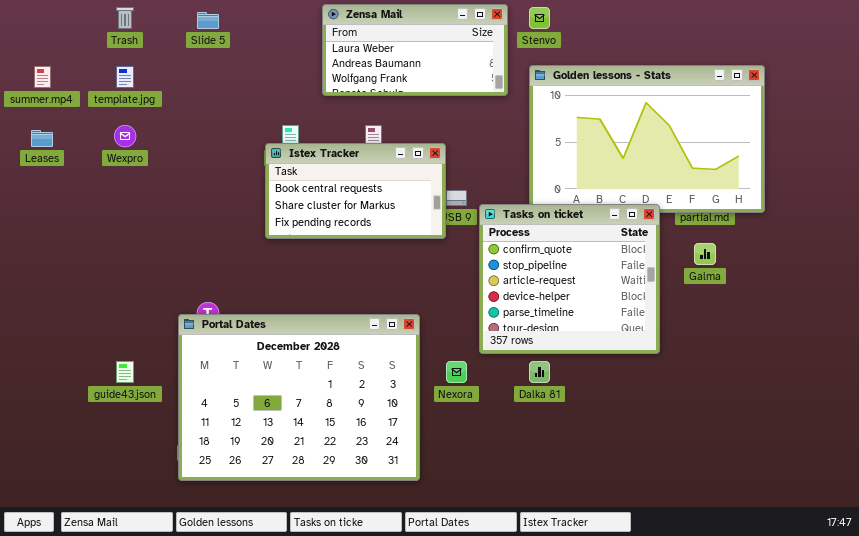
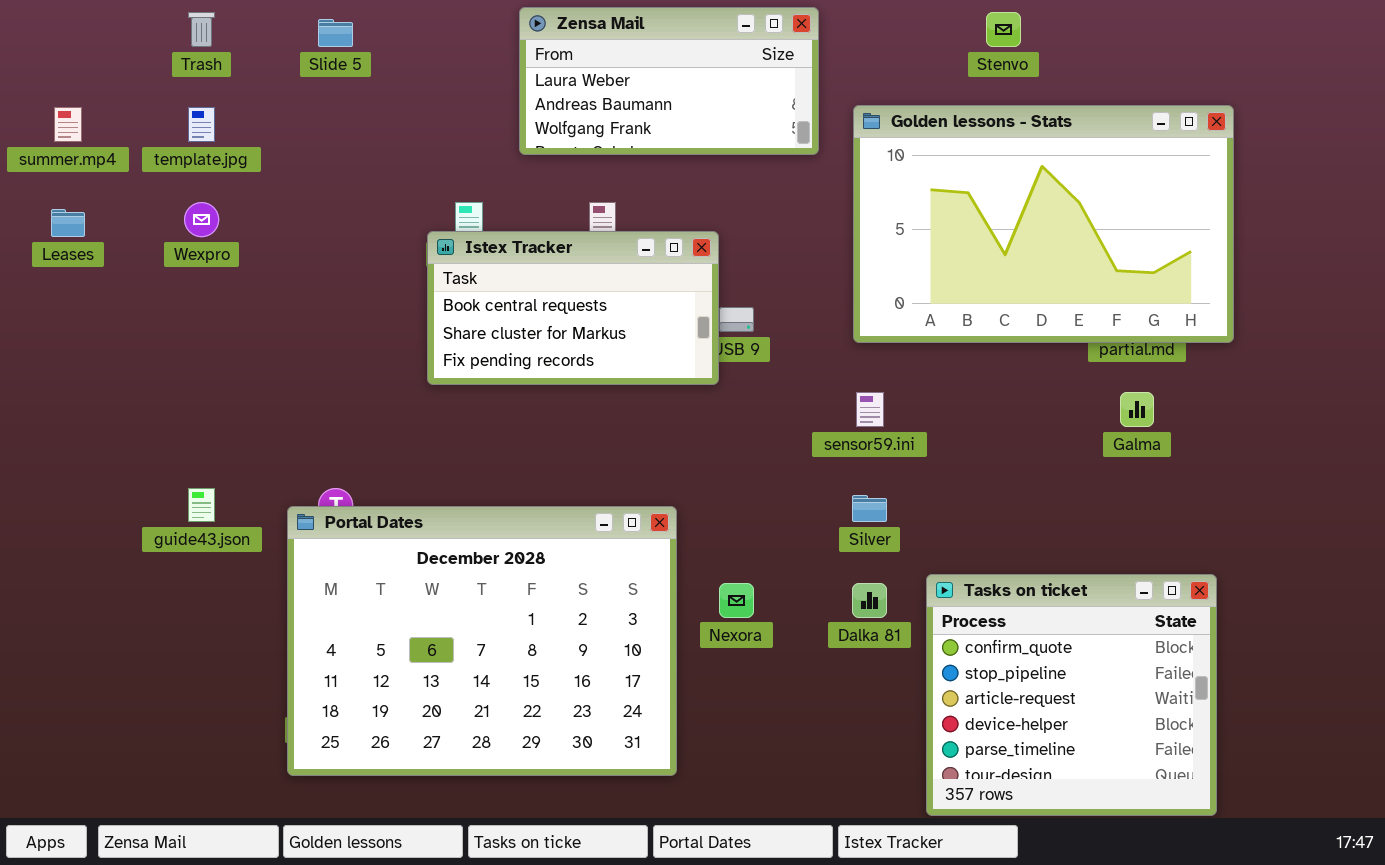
Stenvo: [529,7,550,29] -> [986,12,1021,47], moved
Tasks on ticket: [479,204,660,354] -> [926,574,1217,816], moved
guide43.json: [116,361,134,383] -> [188,488,215,522], moved

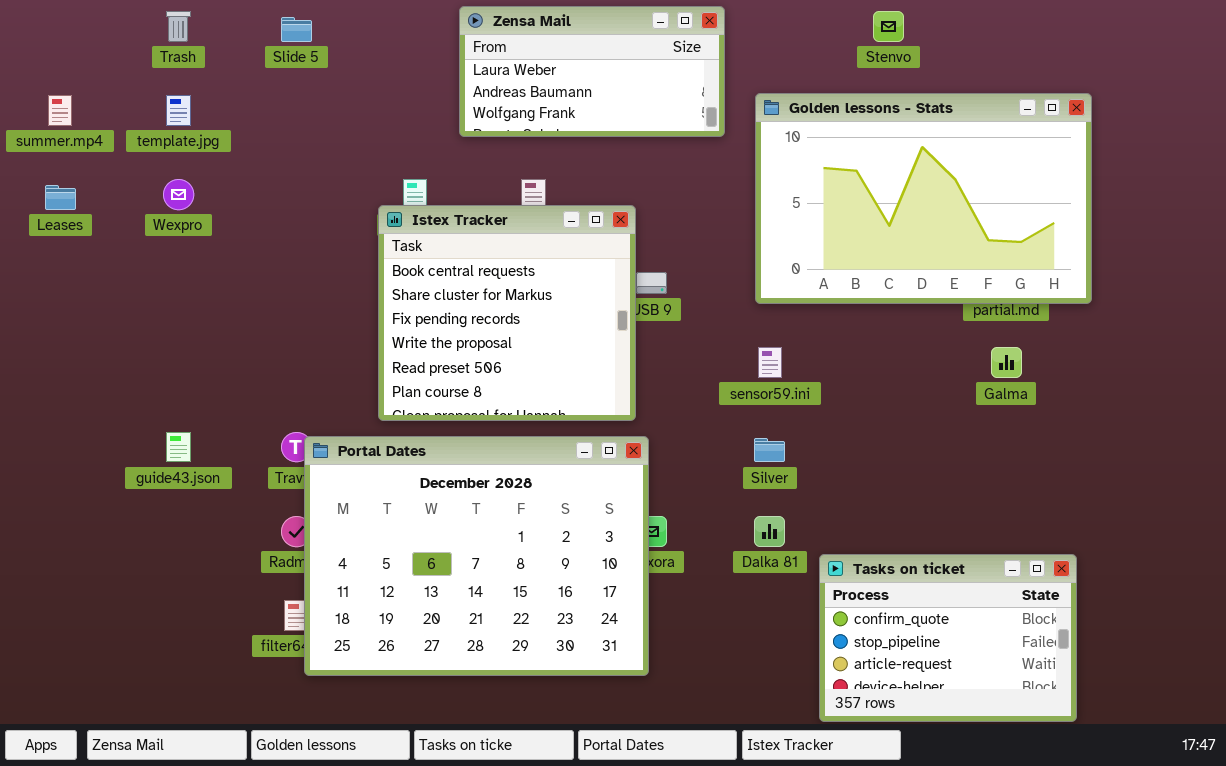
Istex Tracker: [427,231,719,385] -> [378,205,636,421], resized
Portal Dates: [287,506,677,776] -> [304,436,649,676], moved
Tasks on ticket: [926,574,1217,816] -> [819,554,1077,722], resized

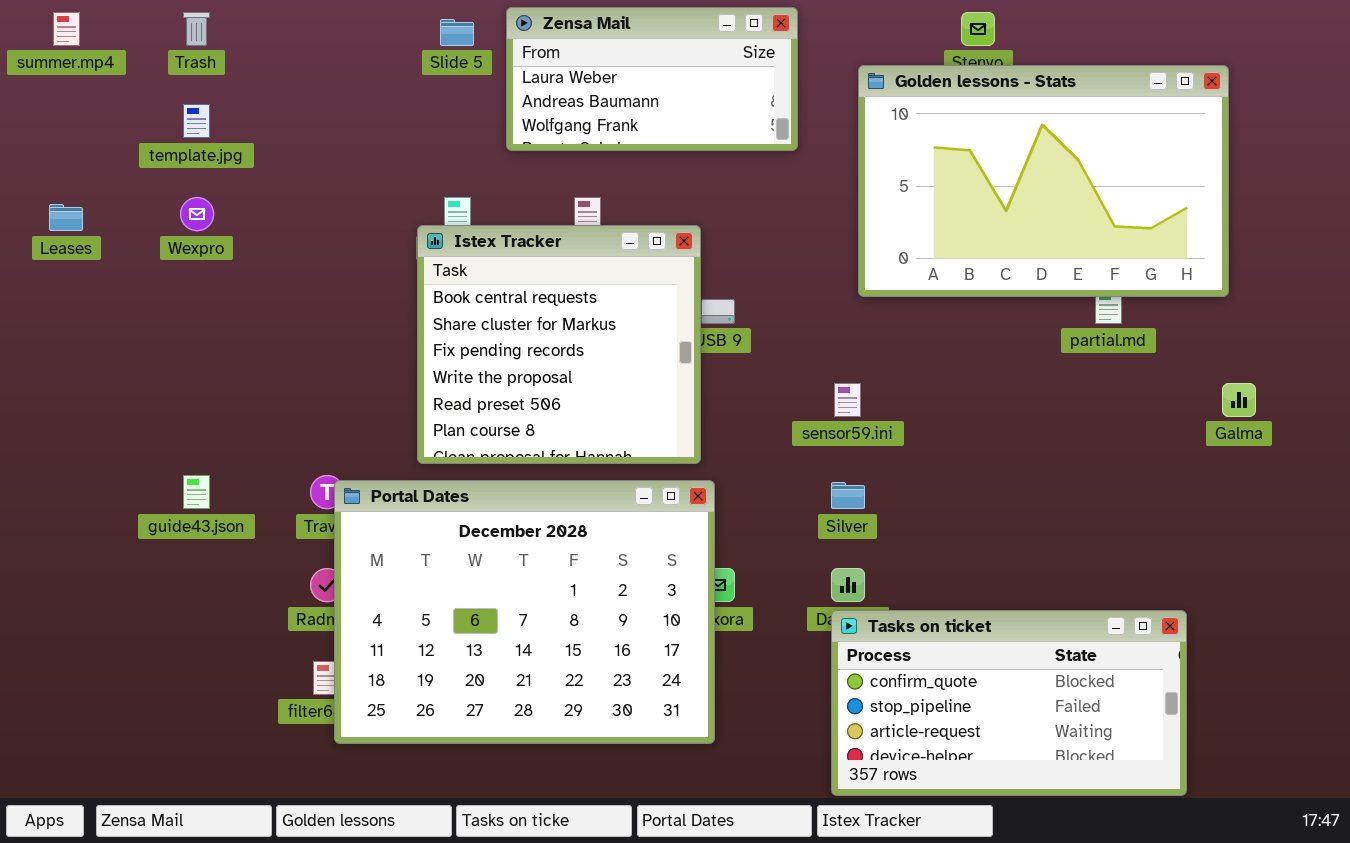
Slide 5: [281,17,312,42] -> [440,19,474,46], moved
Golden lessons - Stats: [755,93,1092,304] -> [858,65,1229,297], moved
summer.mp4: [48,95,72,126] -> [53,12,80,46], moved
Galma: [991,347,1022,378] -> [1222,383,1256,417], moved
Tasks on ticket: [819,554,1077,722] -> [831,610,1187,796], resized

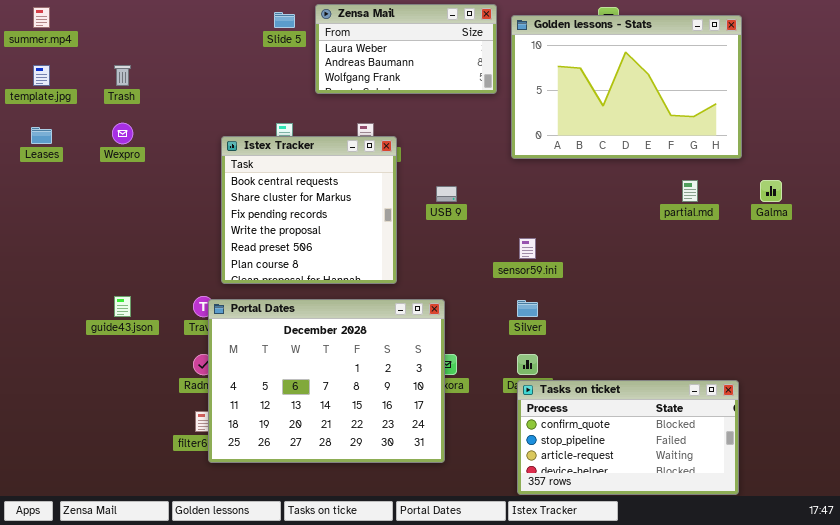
Trash: [183,12,210,46] -> [114,65,131,86], moved
Golden lessons - Stats: [858,65,1229,297] -> [511,15,742,159], moved
template.jpg: [183,104,210,138] -> [33,65,50,86], moved
Istex Tracker: [417,225,701,464] -> [221,136,397,284], moved
Galma: [1222,383,1256,417] -> [760,180,782,202], moved

